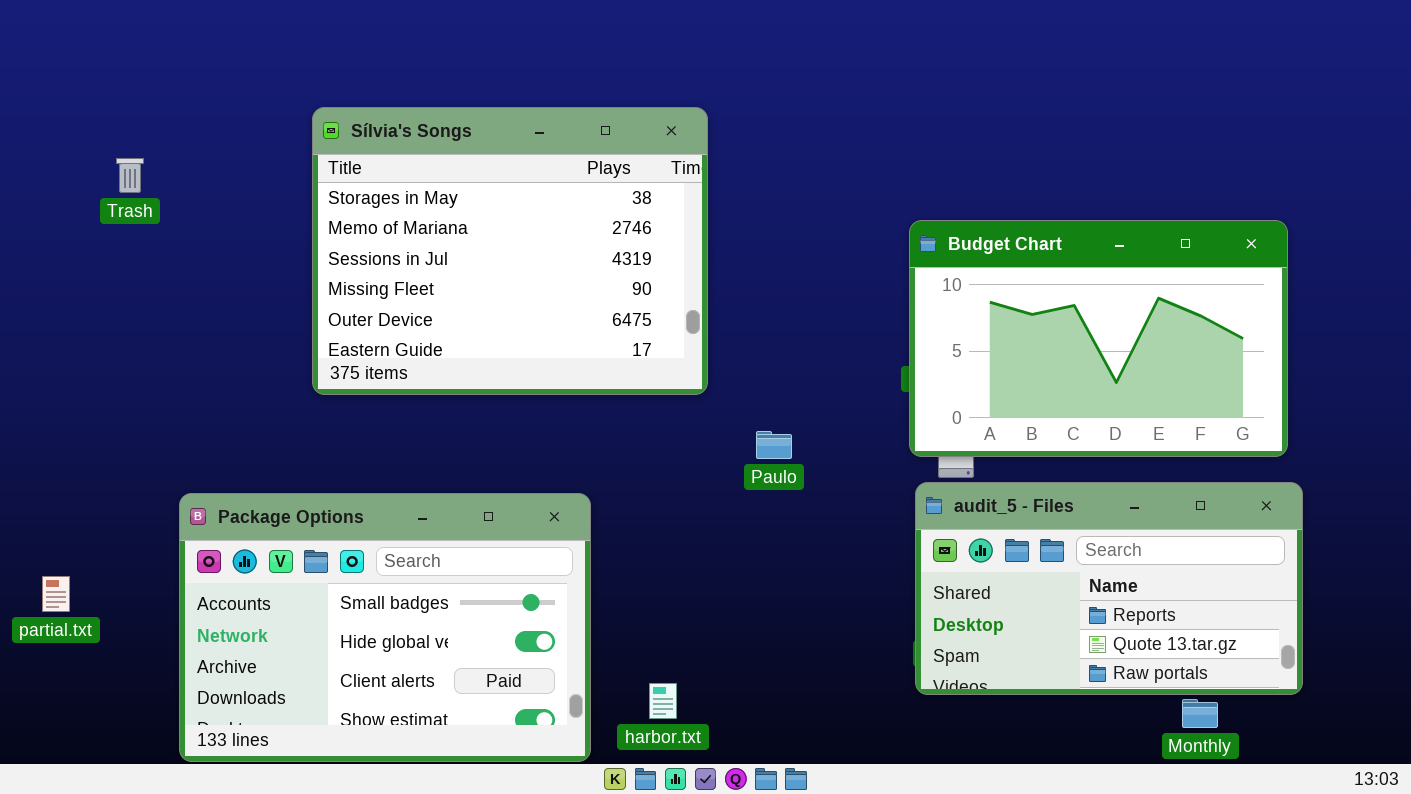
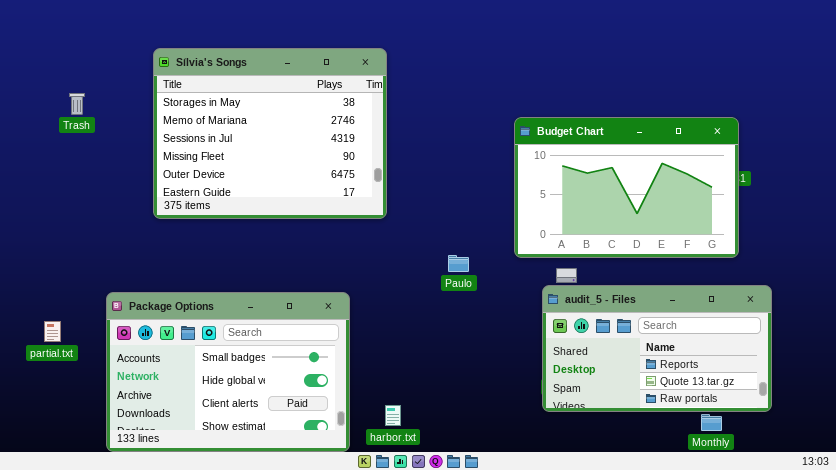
Sílvia's Songs: [312,107,708,395] -> [153,48,387,219], moved
Budget Chart: [909,220,1288,457] -> [514,117,739,258], moved
partial.txt: [42,576,70,612] -> [44,321,61,342], moved

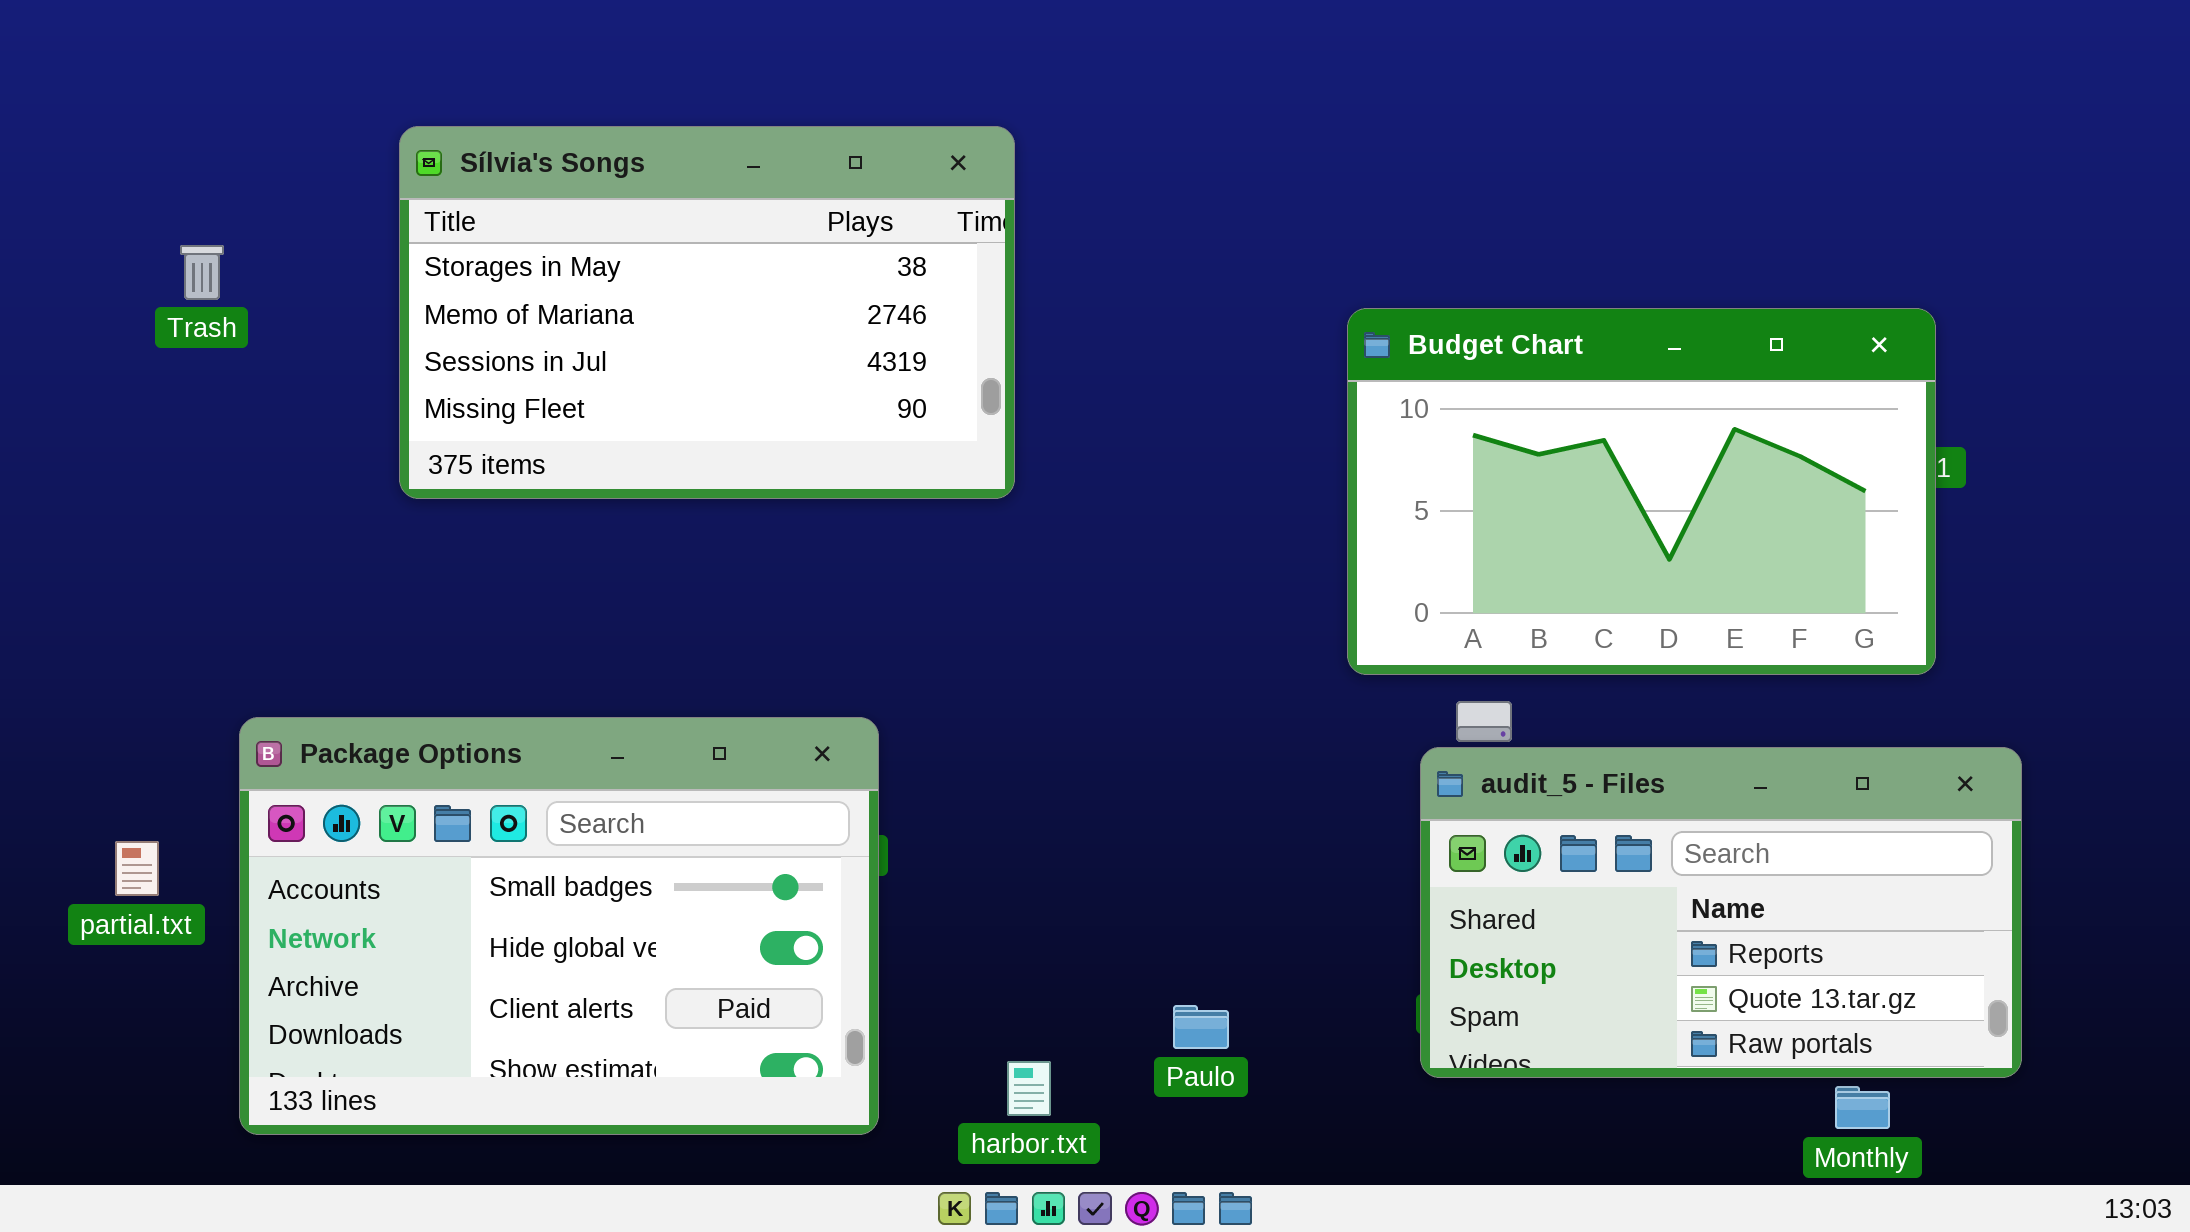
Sílvia's Songs: [153,48,387,219] -> [399,126,1015,499], resized
Paulo: [448,255,469,272] -> [1173,1005,1229,1049], moved
Package Options: [106,292,350,452] -> [239,717,879,1135], moved

